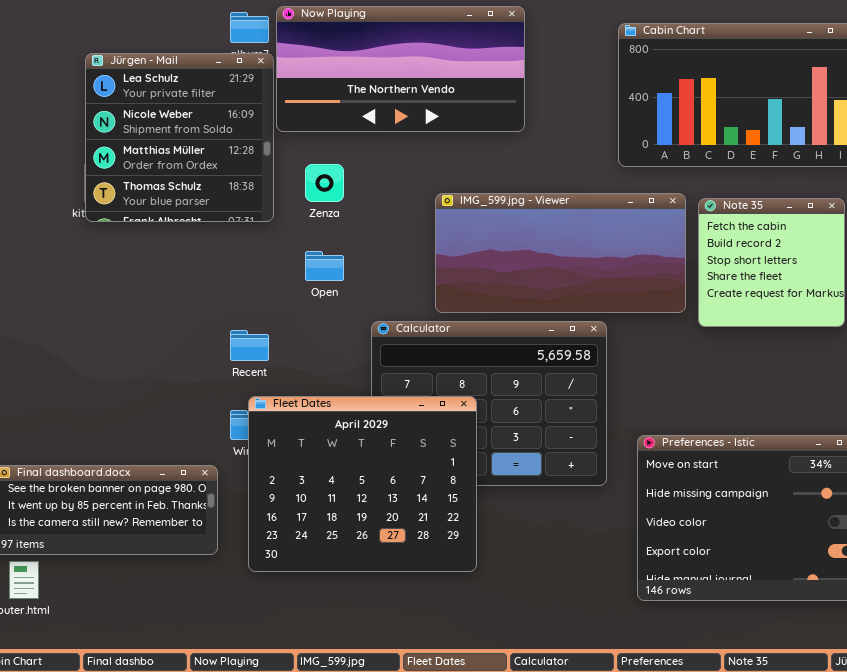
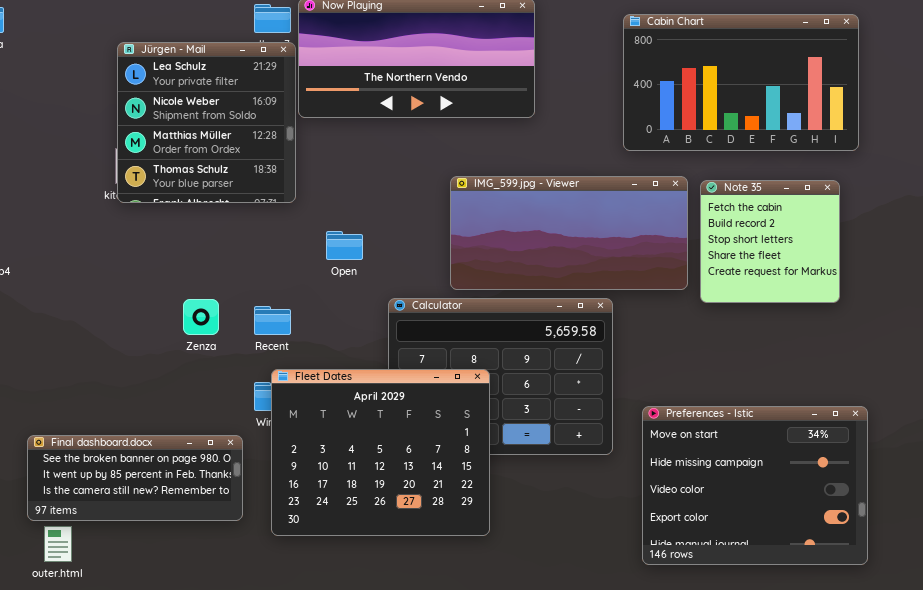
Zenza: [305,164,344,202] -> [183,299,219,335], moved

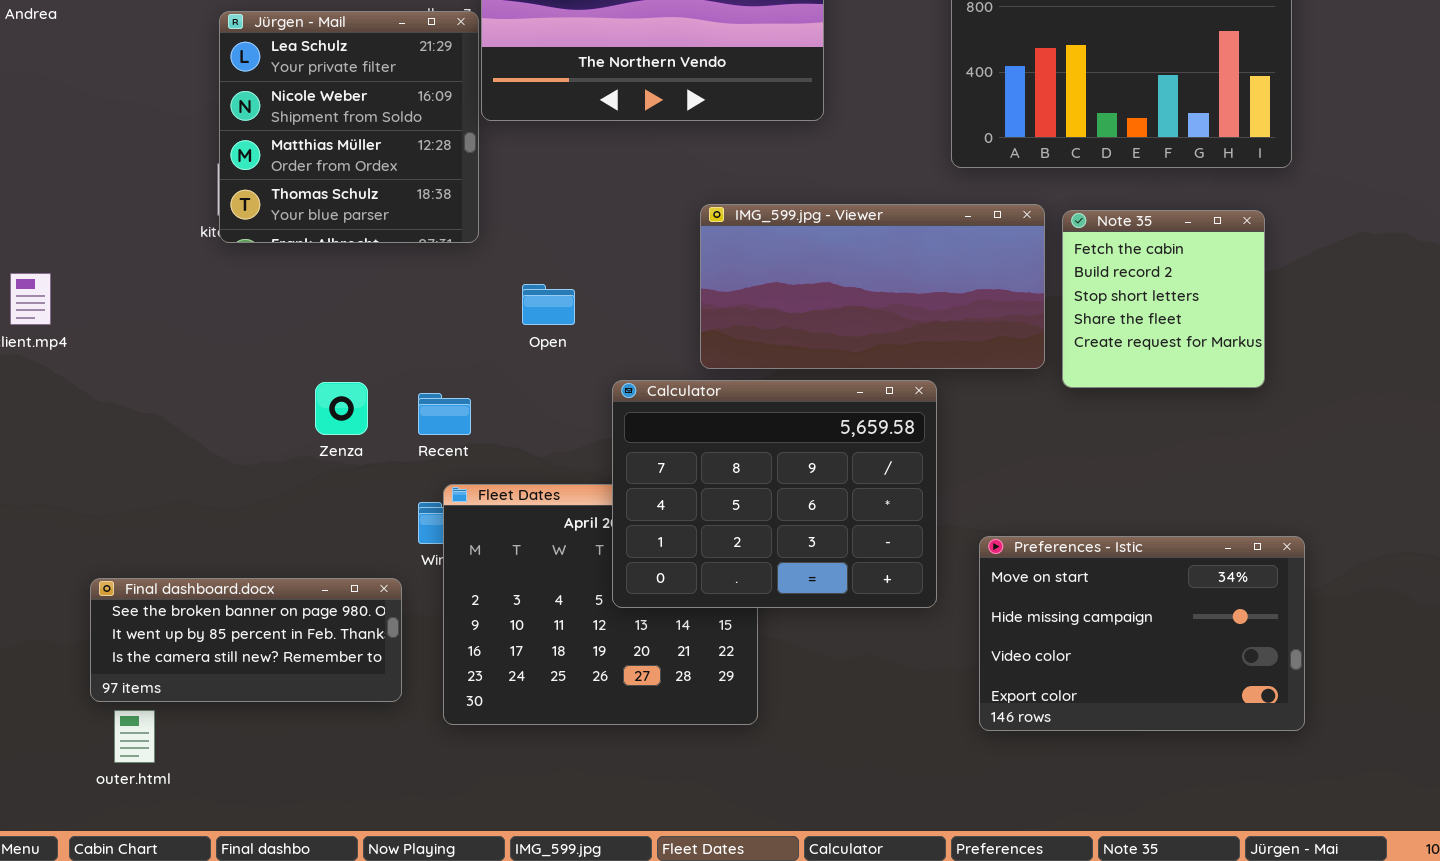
Calculator: [388,298,613,455] -> [612,380,937,608], raised
Preferences - Istic: [642,406,868,565] -> [979,536,1305,731], resized

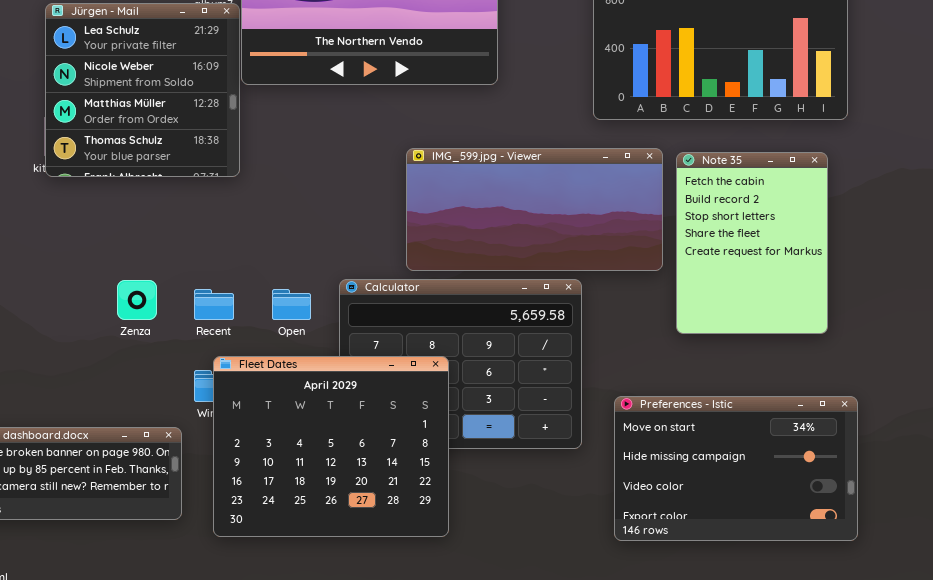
Note 35: [1062,210,1265,388] -> [676,152,828,334], resized
Open: [522,284,575,325] -> [272,289,311,320], moved
Fleet Dates: [443,484,758,725] -> [213,356,449,537], raised

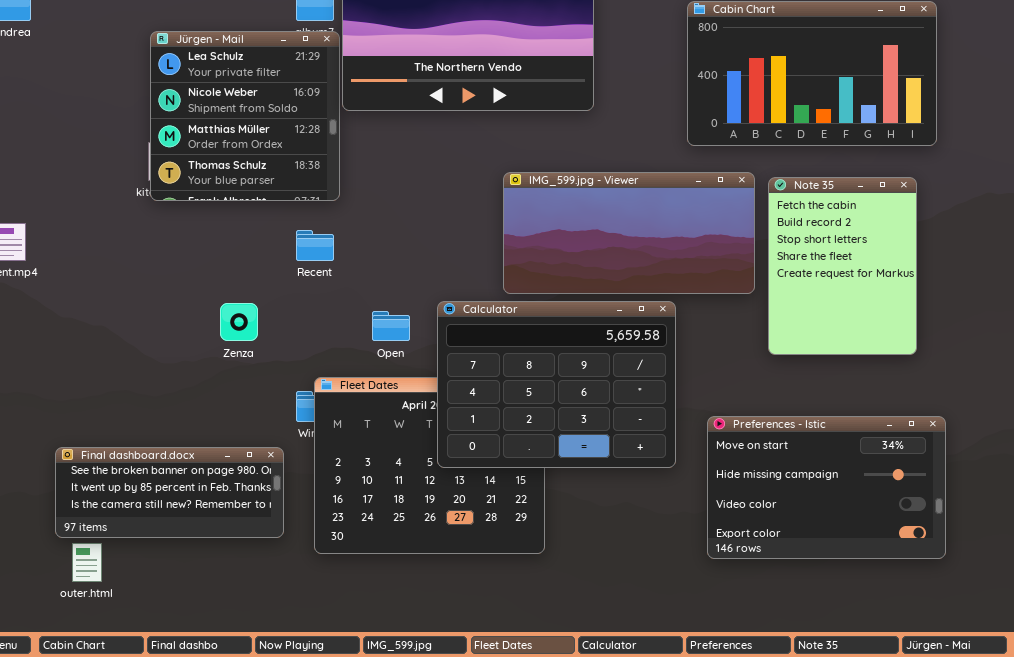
Calculator: [339,279,582,449] -> [437,301,676,468], raised
Recent: [194,289,234,320] -> [296,230,334,261], moved

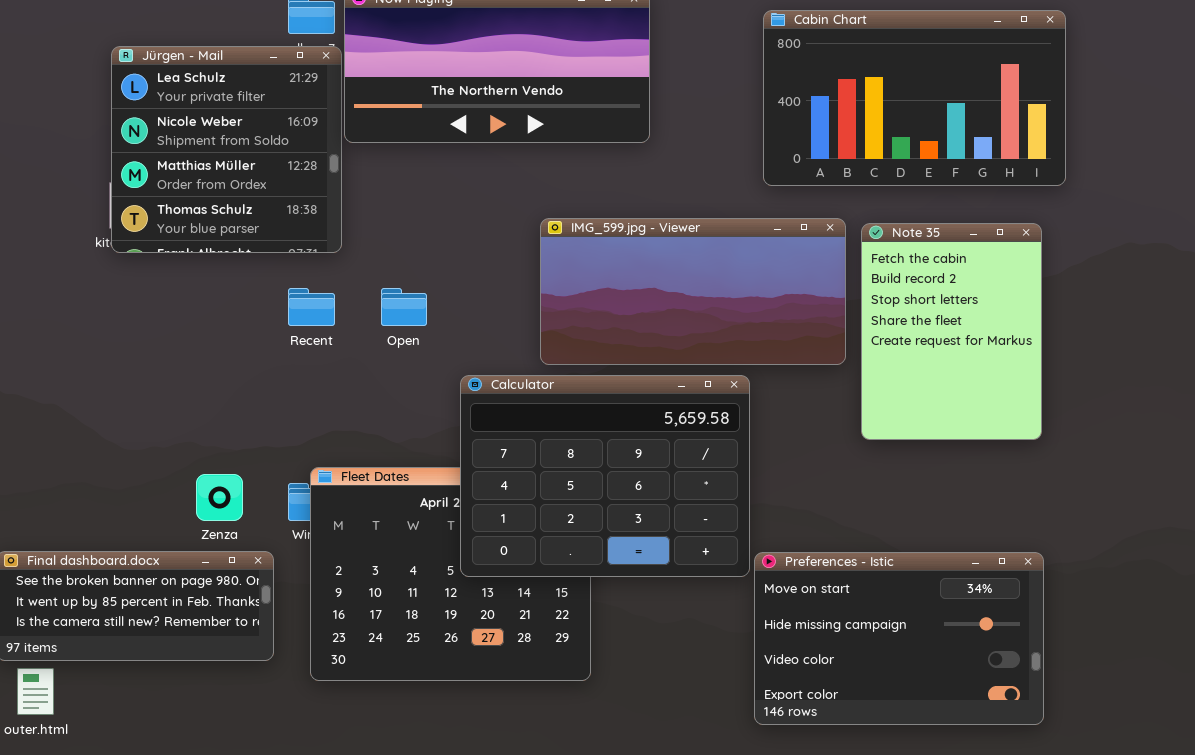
Zenza: [220,303,258,341] -> [196,474,243,521], moved
Open: [372,311,410,341] -> [381,288,427,326], moved
Preferences - Istic: [707,416,946,559] -> [754,552,1044,725], moved

